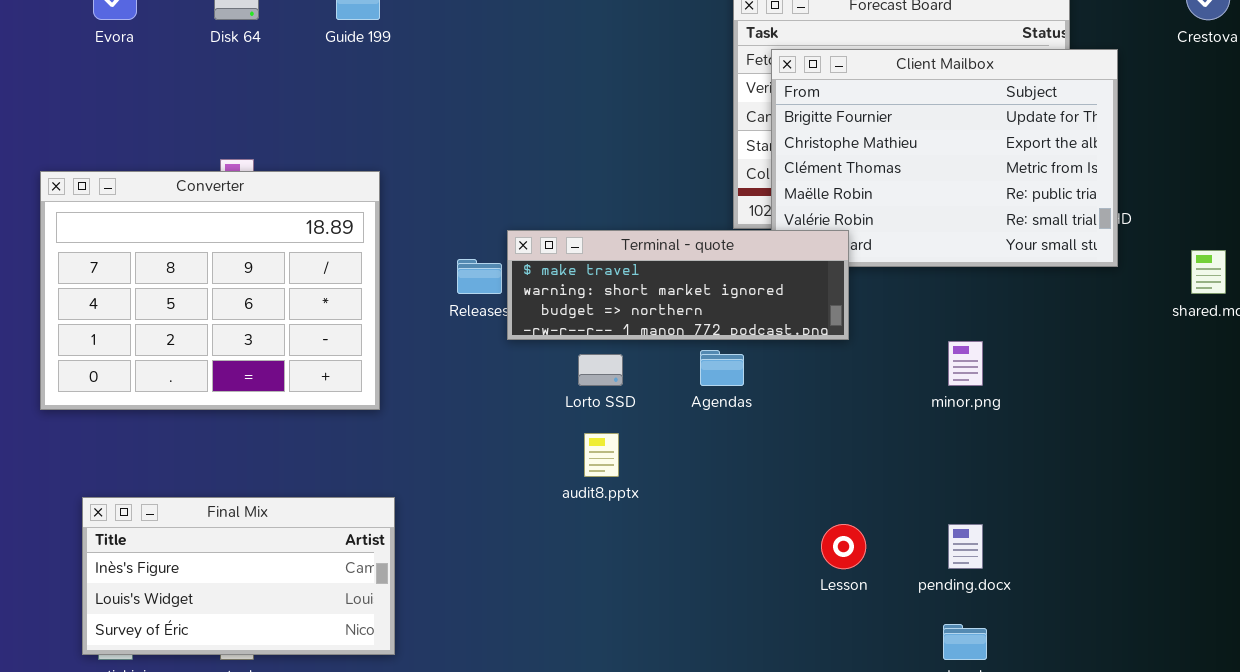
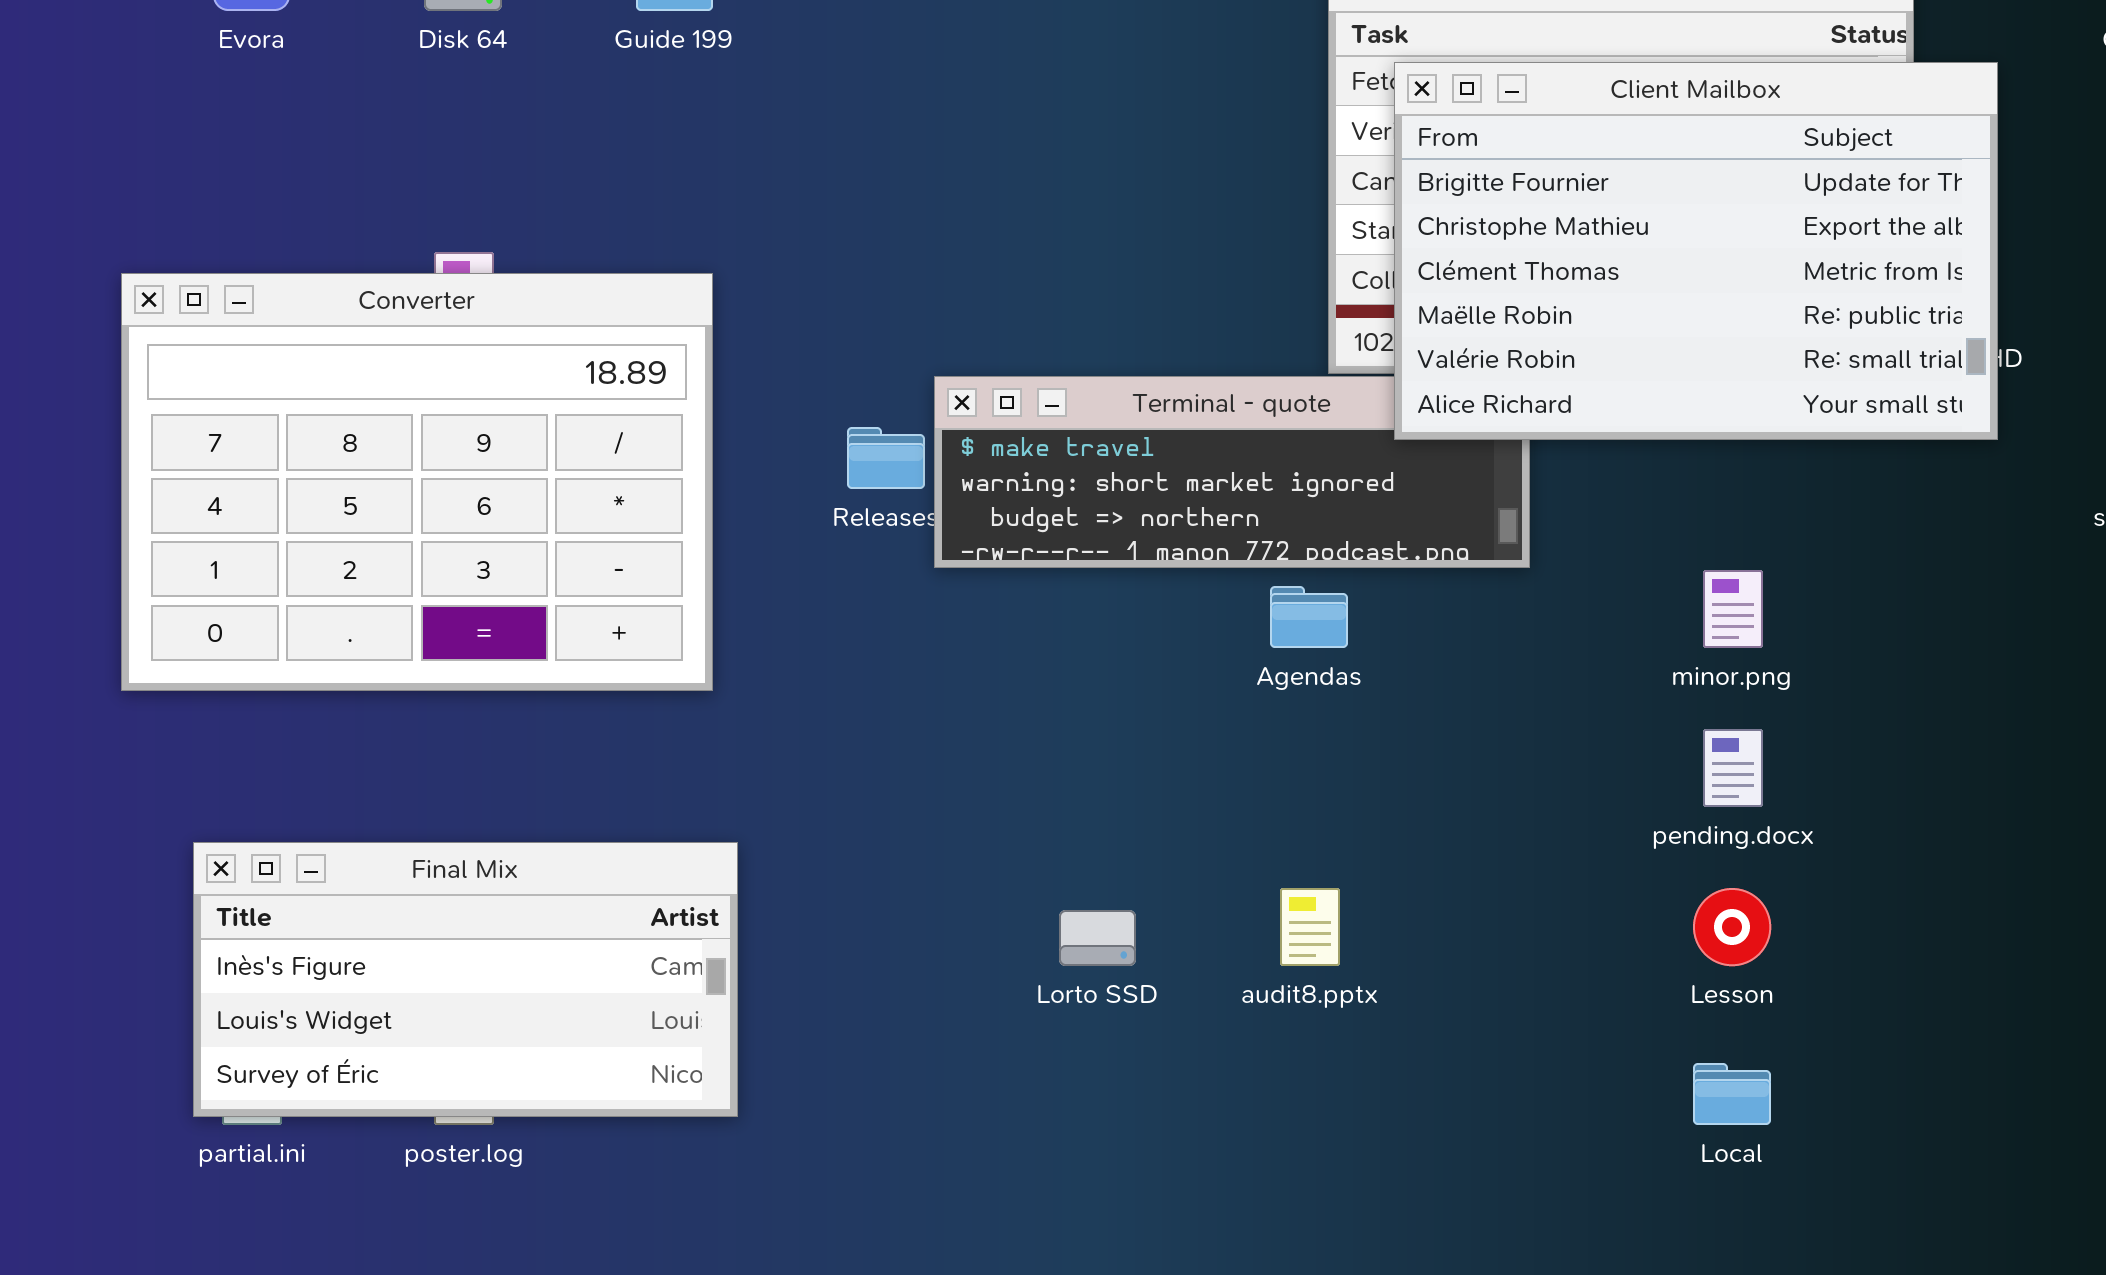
Client Mailbox: [771,49,1118,267] -> [1394,62,1998,440], raised
Lorto SSD: [578,354,623,386] -> [1059,910,1136,966], moved
audit8.pptx: [584,433,619,477] -> [1280,888,1340,966], moved
Lesson: [821,524,866,569] -> [1693,888,1771,966], moved
pending.docx: [948,524,983,569] -> [1703,729,1763,807], moved

